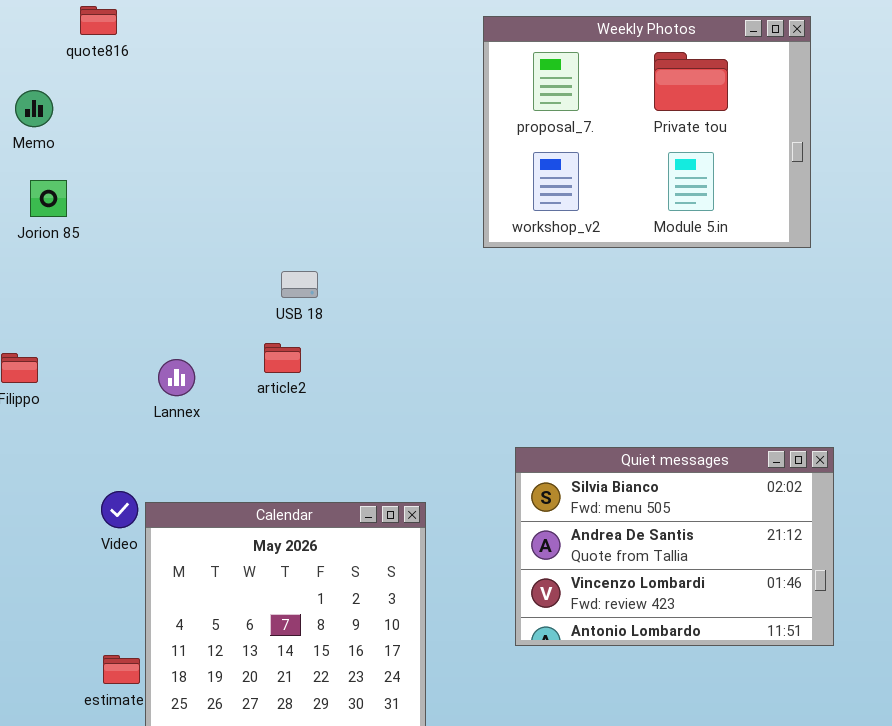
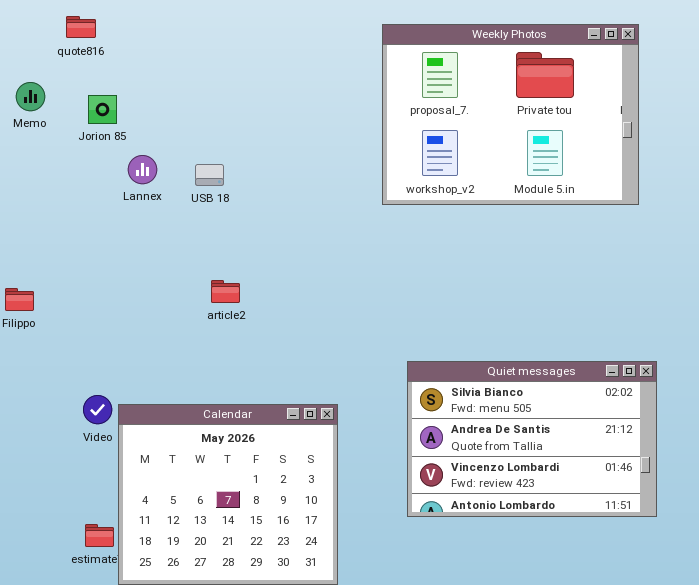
Jorion 85: [30,180,67,217] -> [88,95,117,124], moved
USB 18: [281,271,318,298] -> [195,164,224,186], moved
Lannex: [158,359,195,396] -> [128,155,157,184], moved

